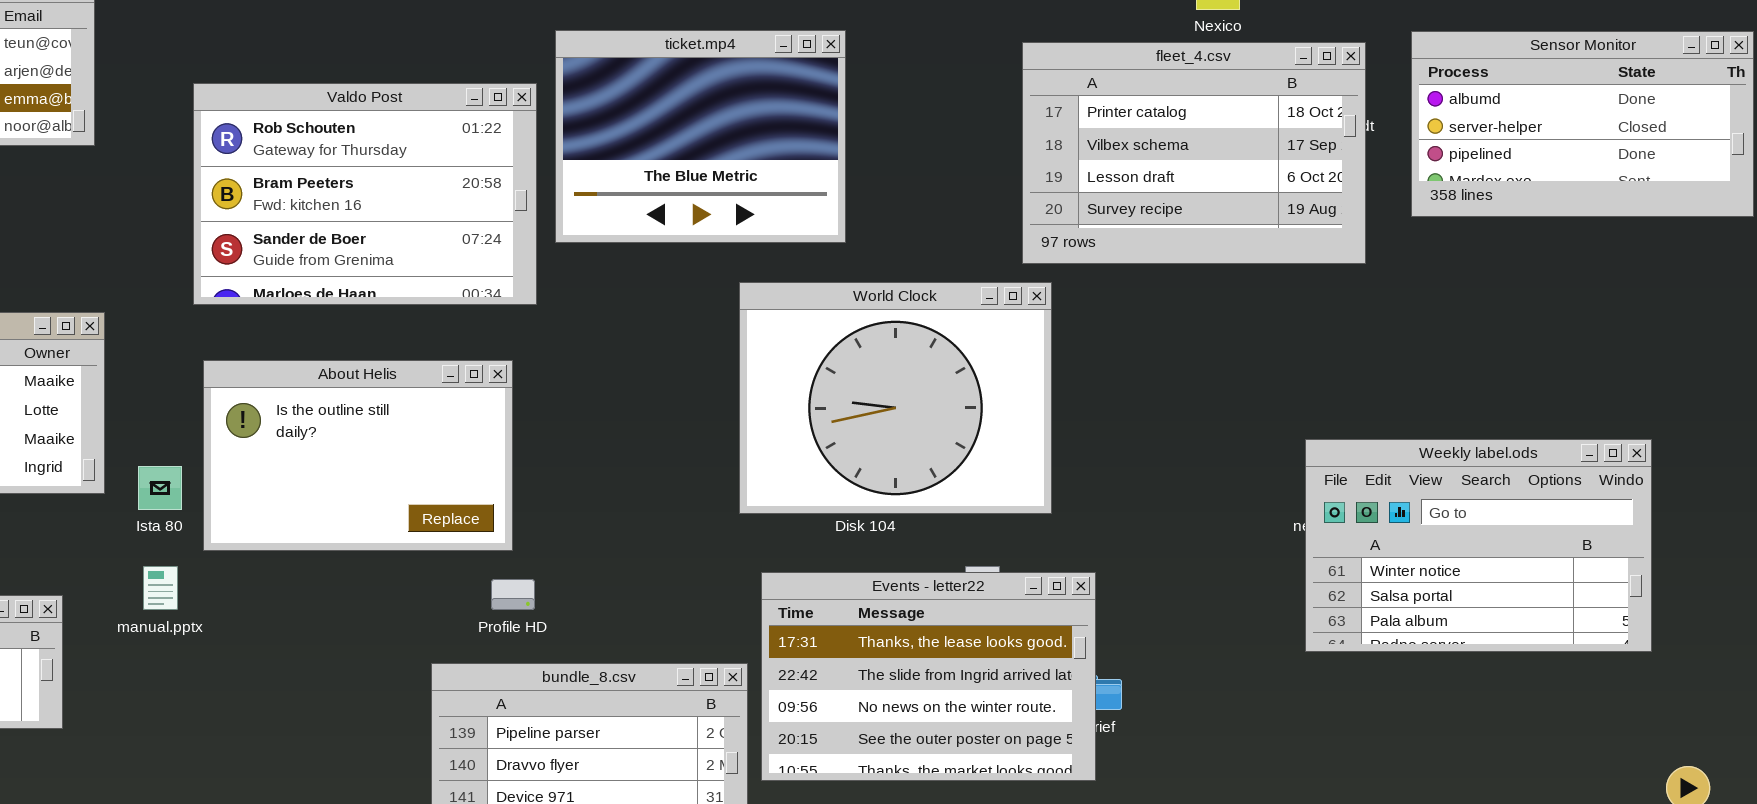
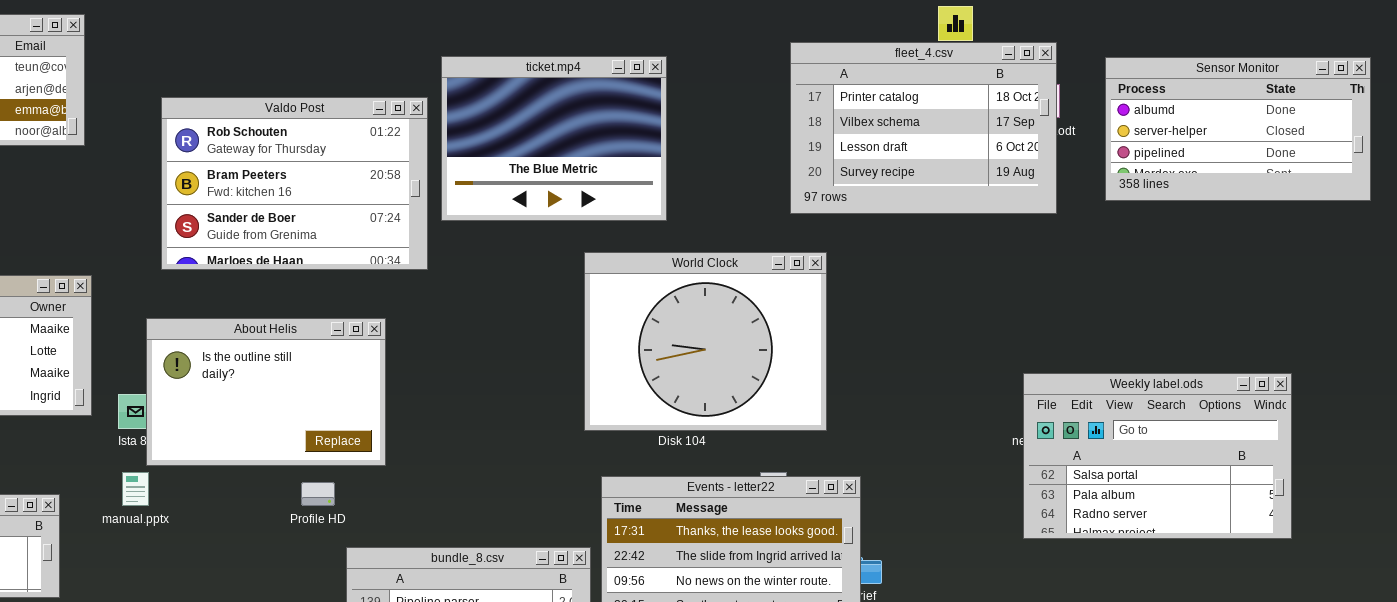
fleet_4.csv: [1022,42,1366,264] -> [790,42,1057,214], moved
About Helis: [203,360,513,551] -> [146,318,386,466], moved
Weekly label.ods: [1305,439,1652,652] -> [1023,373,1292,539], scrolled down 1 row
Profile HD: [491,579,535,610] -> [301,482,335,506], moved

